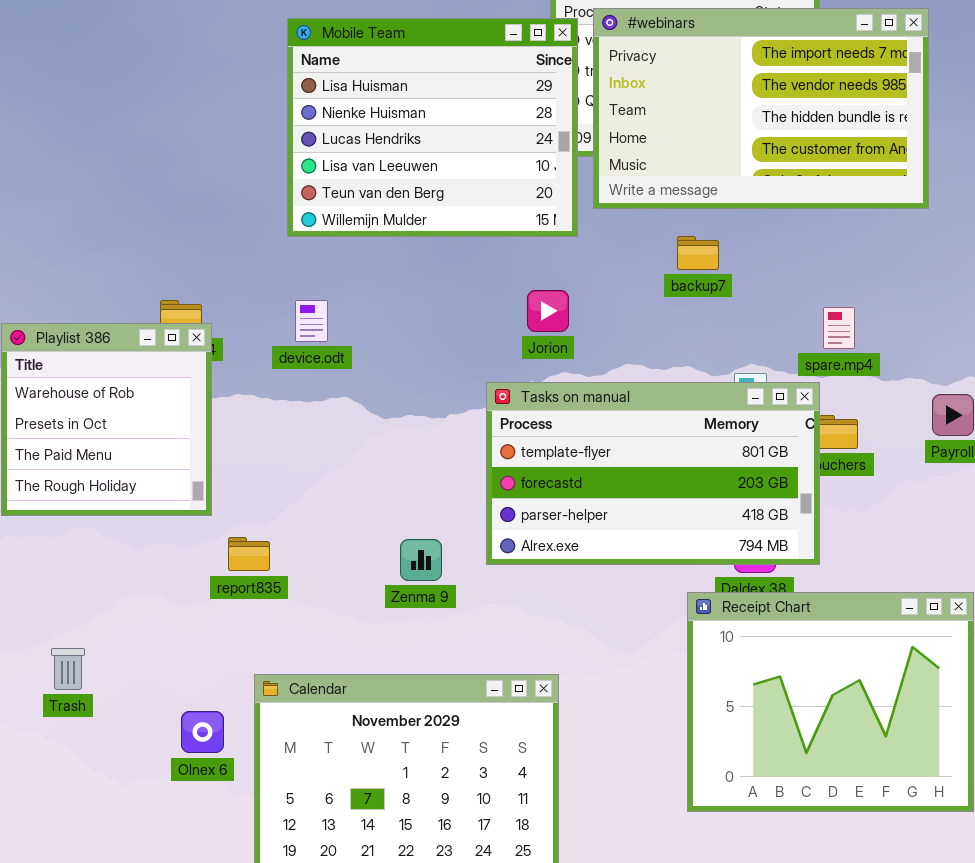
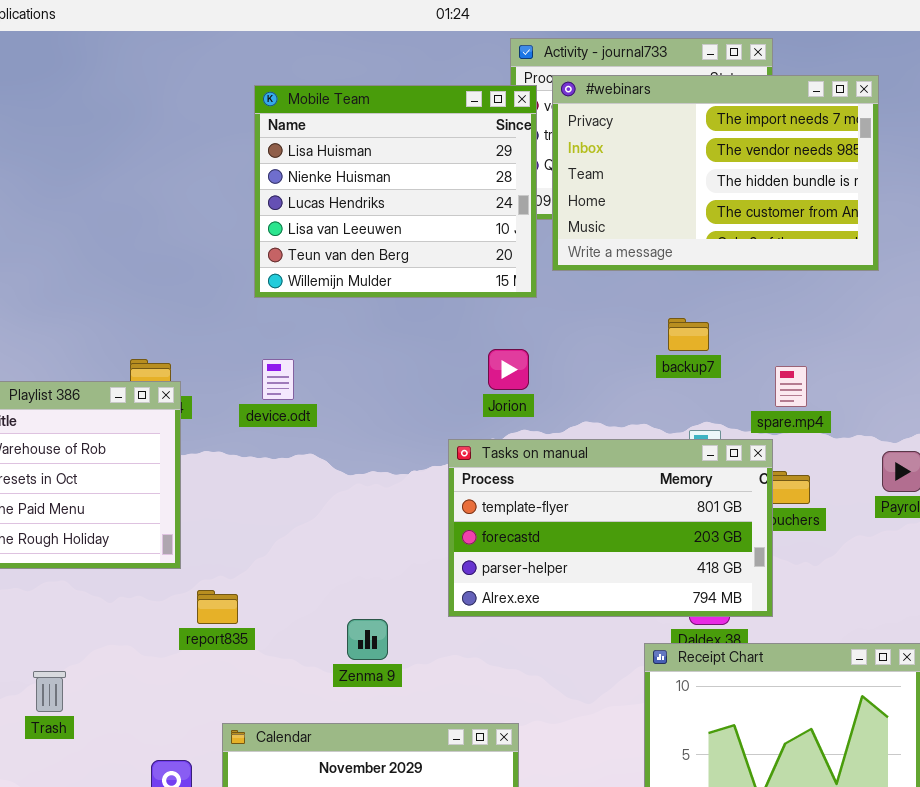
backup7: [677,236,719,270] -> [668,318,709,351], moved
Zenma 9: [400,539,442,581] -> [347,619,388,660], moved
Trash: [51,648,85,690] -> [33,671,66,712], moved

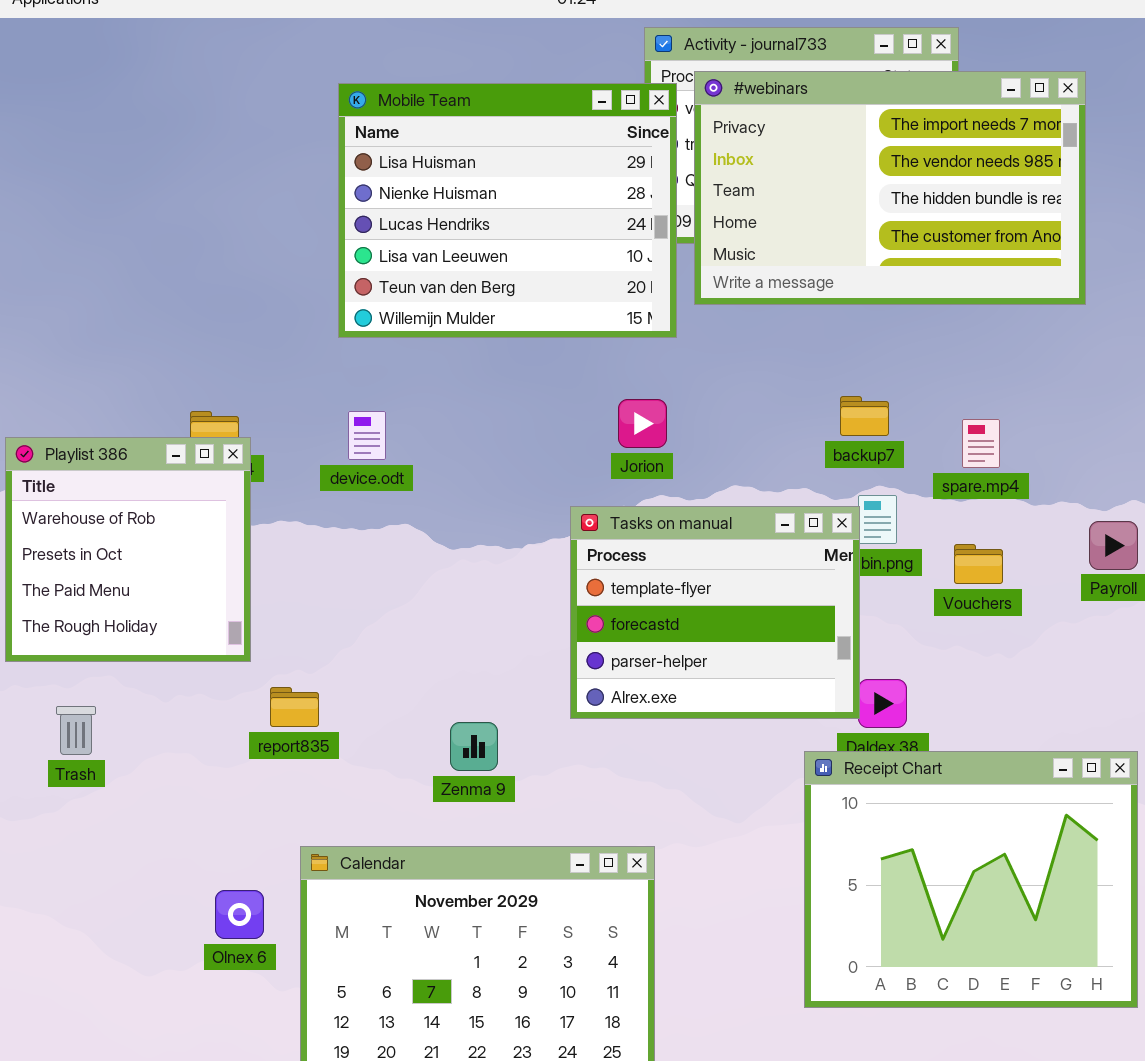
backup7: [668,318,709,351] -> [840,396,889,436], moved
Tasks on manual: [448,439,773,617] -> [570,506,860,719], resized
Trash: [33,671,66,712] -> [56,706,96,755], moved

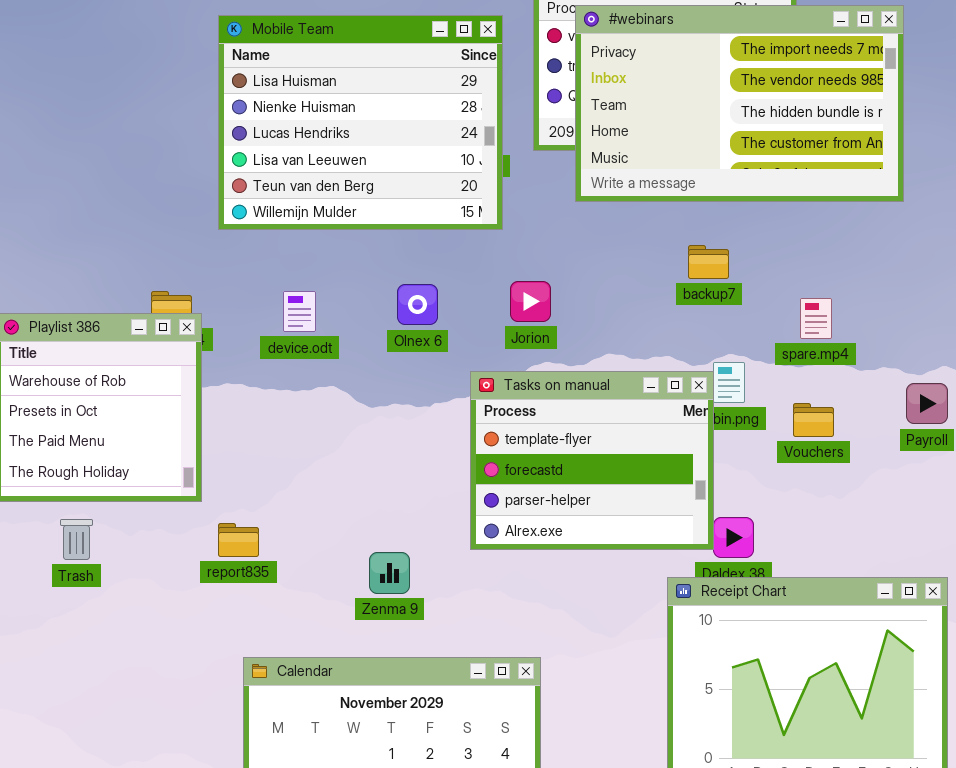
Mobile Team: [338,83,677,338] -> [218,15,503,230], moved
backup7: [840,396,889,436] -> [688,245,729,279], moved
Trash: [56,706,96,755] -> [60,519,93,560], moved
Olnex 6: [215,890,264,939] -> [397,284,438,325], moved

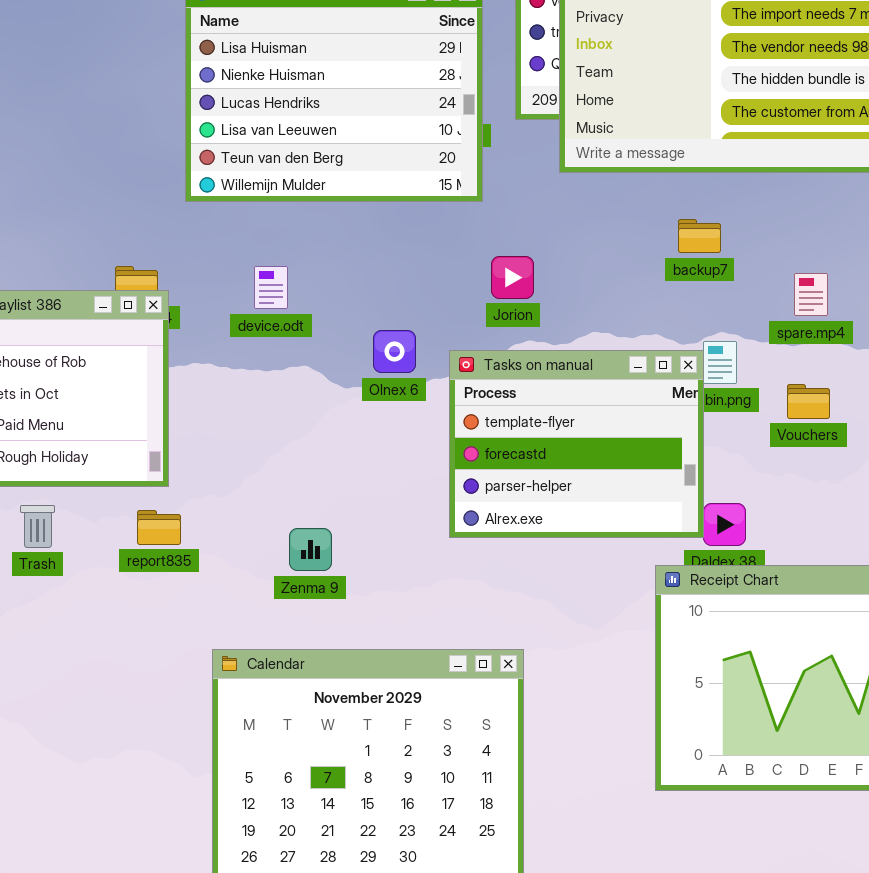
Olnex 6: [397,284,438,325] -> [373,330,416,373], moved
report835: [218,523,259,557] -> [137,510,181,545], moved
Zenma 9: [369,552,410,594] -> [289,528,332,571], moved

